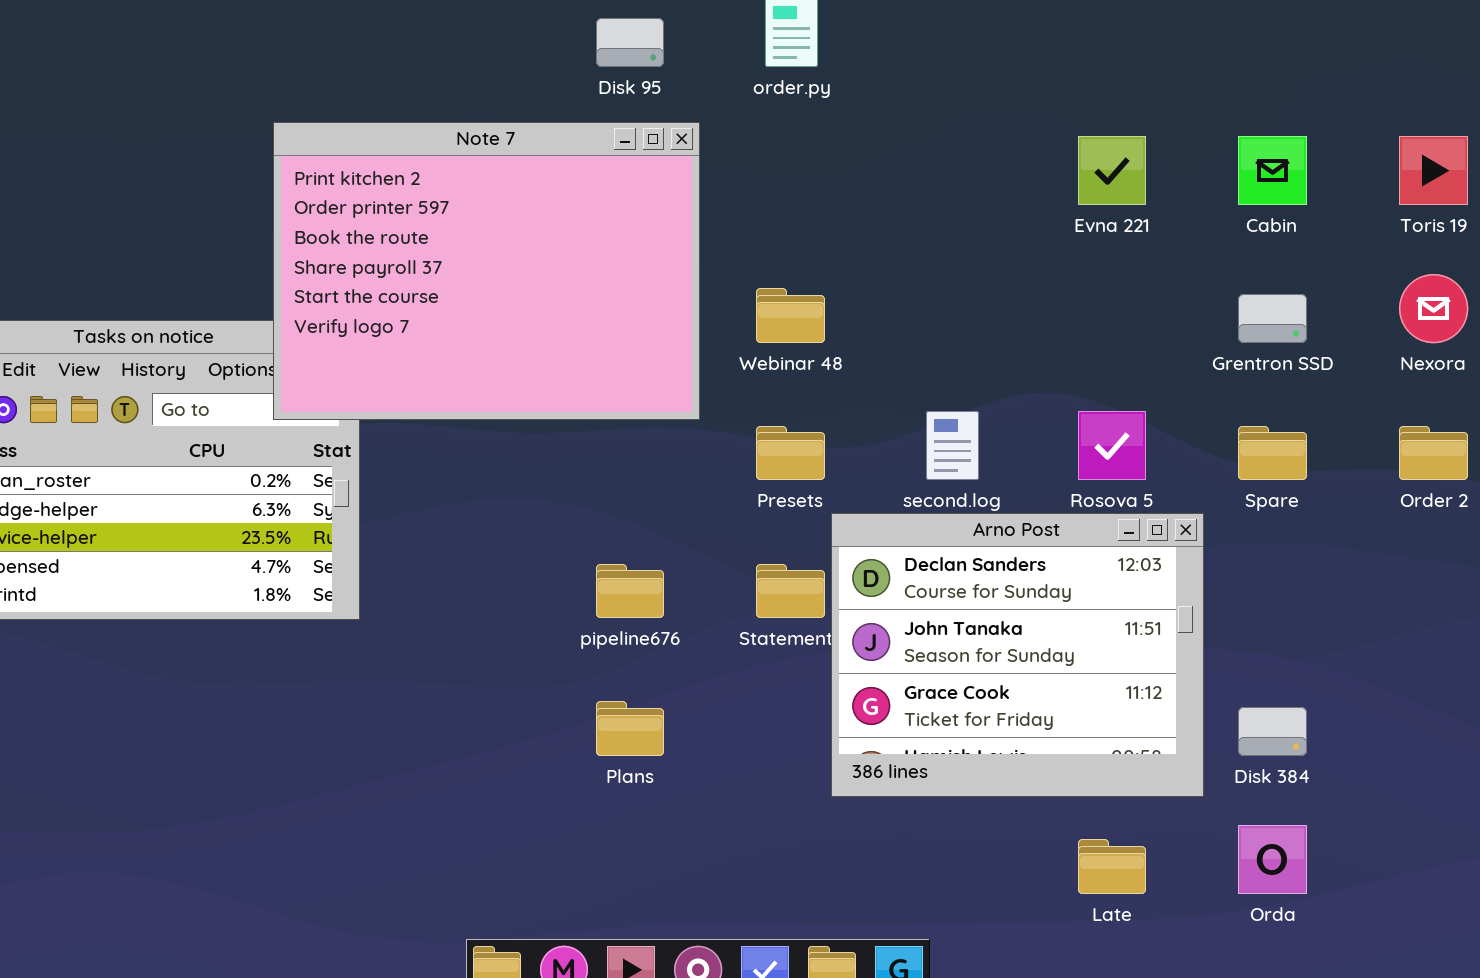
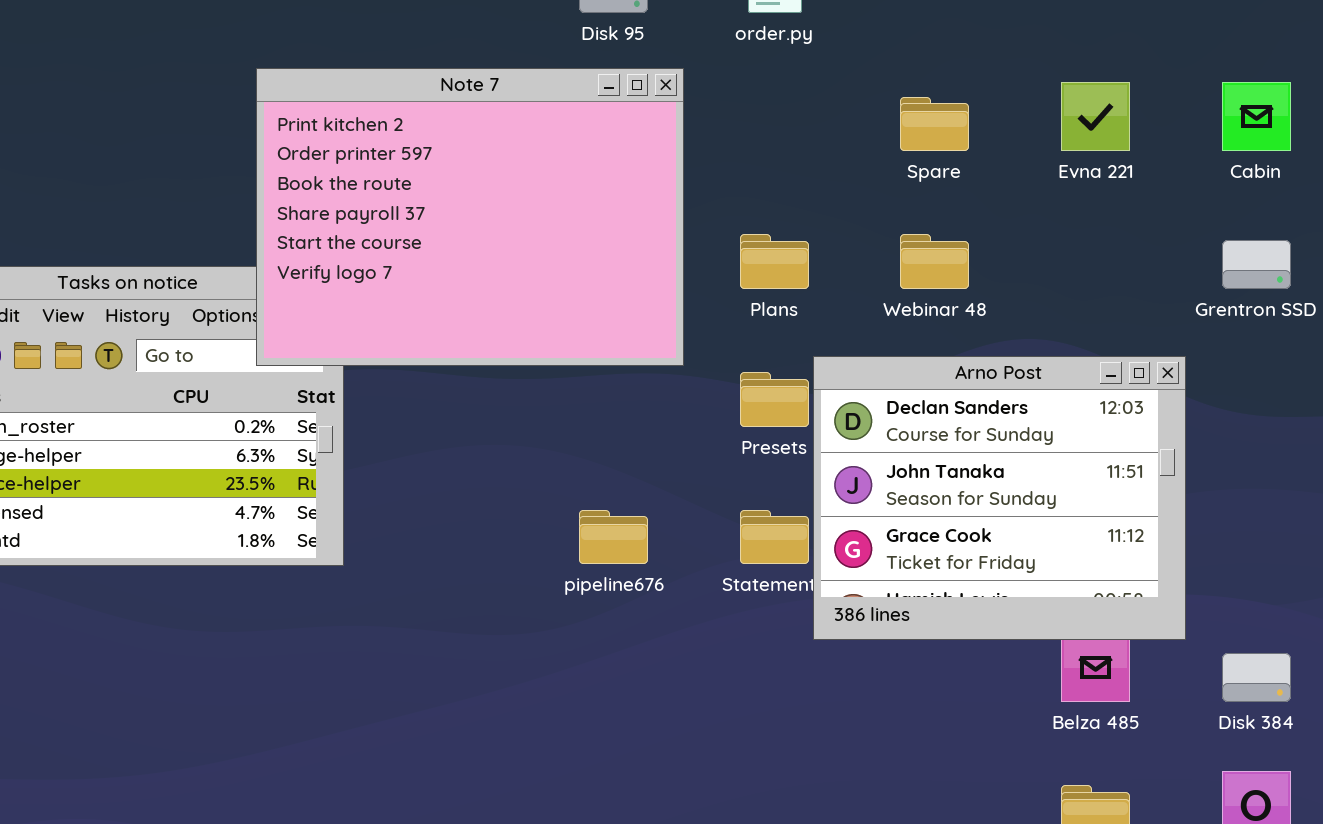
Webinar 48: [756,288,825,343] -> [900,234,969,289], moved
Spare: [1238,426,1307,480] -> [900,97,969,151], moved
Arno Post: [831,513,1204,797] -> [813,356,1186,640], moved
Plans: [596,701,664,756] -> [740,234,809,289], moved

